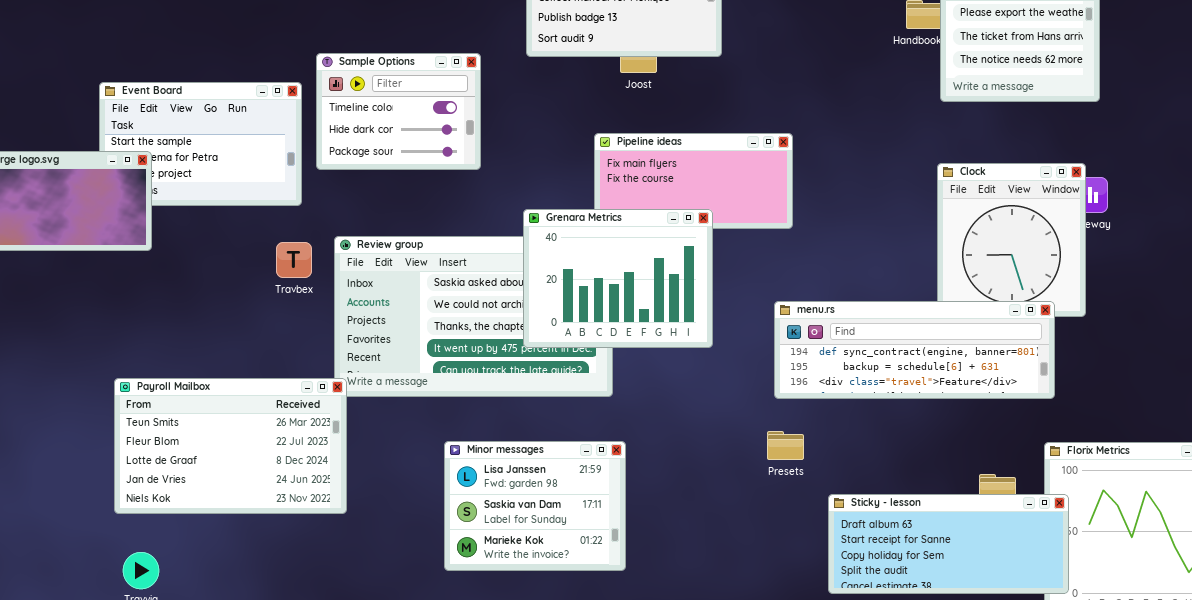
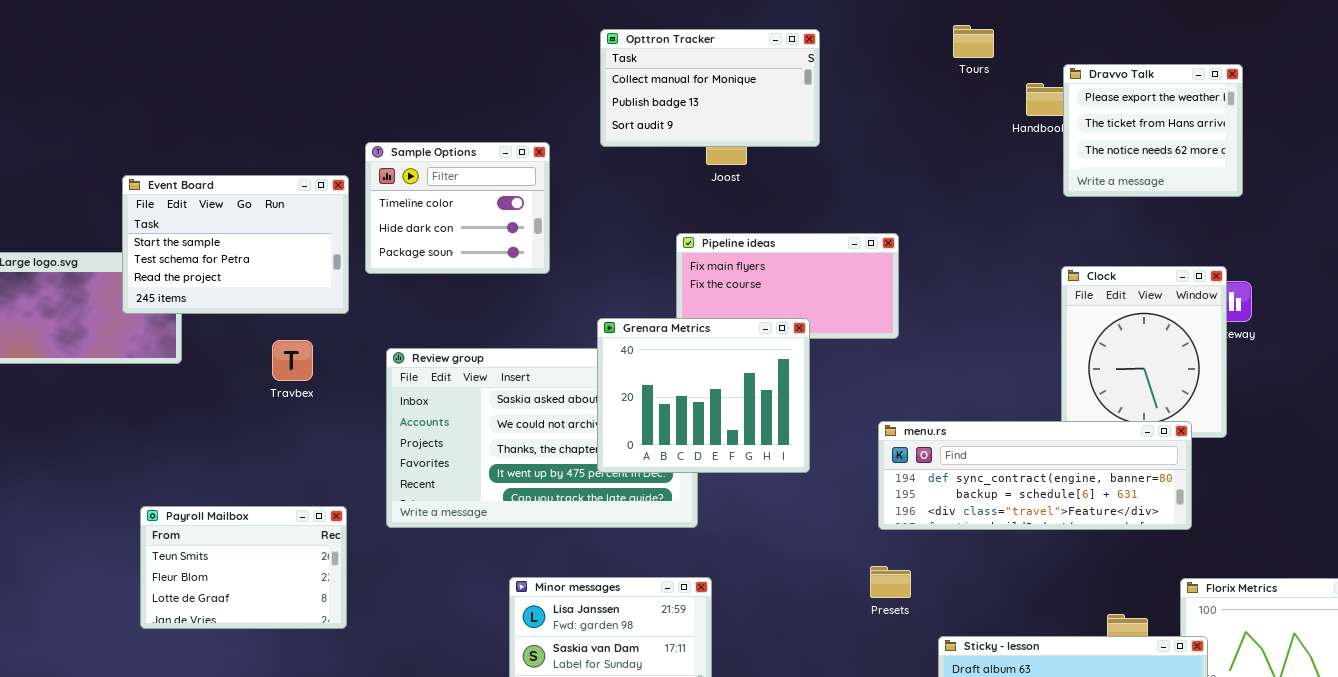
Event Board: [99,82,302,206] -> [122,175,349,314], raised
Travbex: [276,242,312,278] -> [272,340,313,381], moved
Payroll Mailbox: [114,378,347,514] -> [140,506,347,629], resized

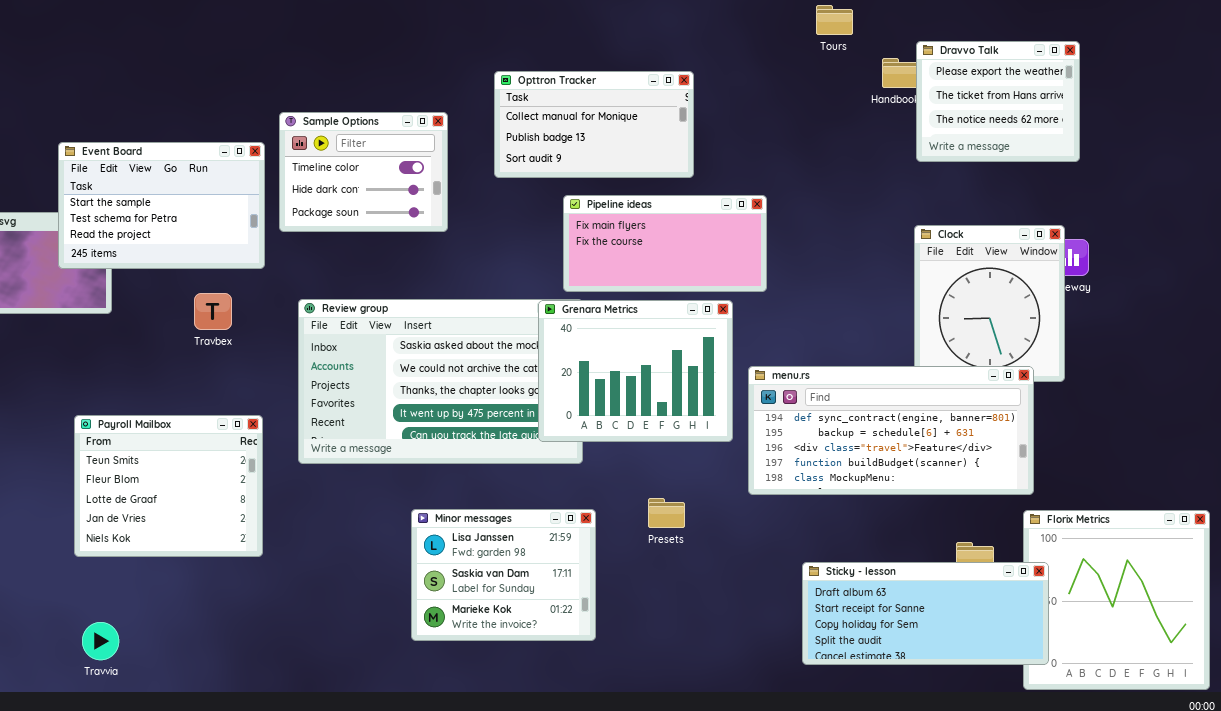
Opttron Tracker: [600,29,820,147] -> [494,71,694,178], moved
Grenara Metrics: [597,318,810,473] -> [538,300,733,442], moved
menu.rs: [878,421,1192,530] -> [748,366,1034,495], resized
Payroll Mailbox: [140,506,347,629] -> [74,415,263,557], resized
Presets: [870,566,911,598] -> [648,498,685,528], moved

